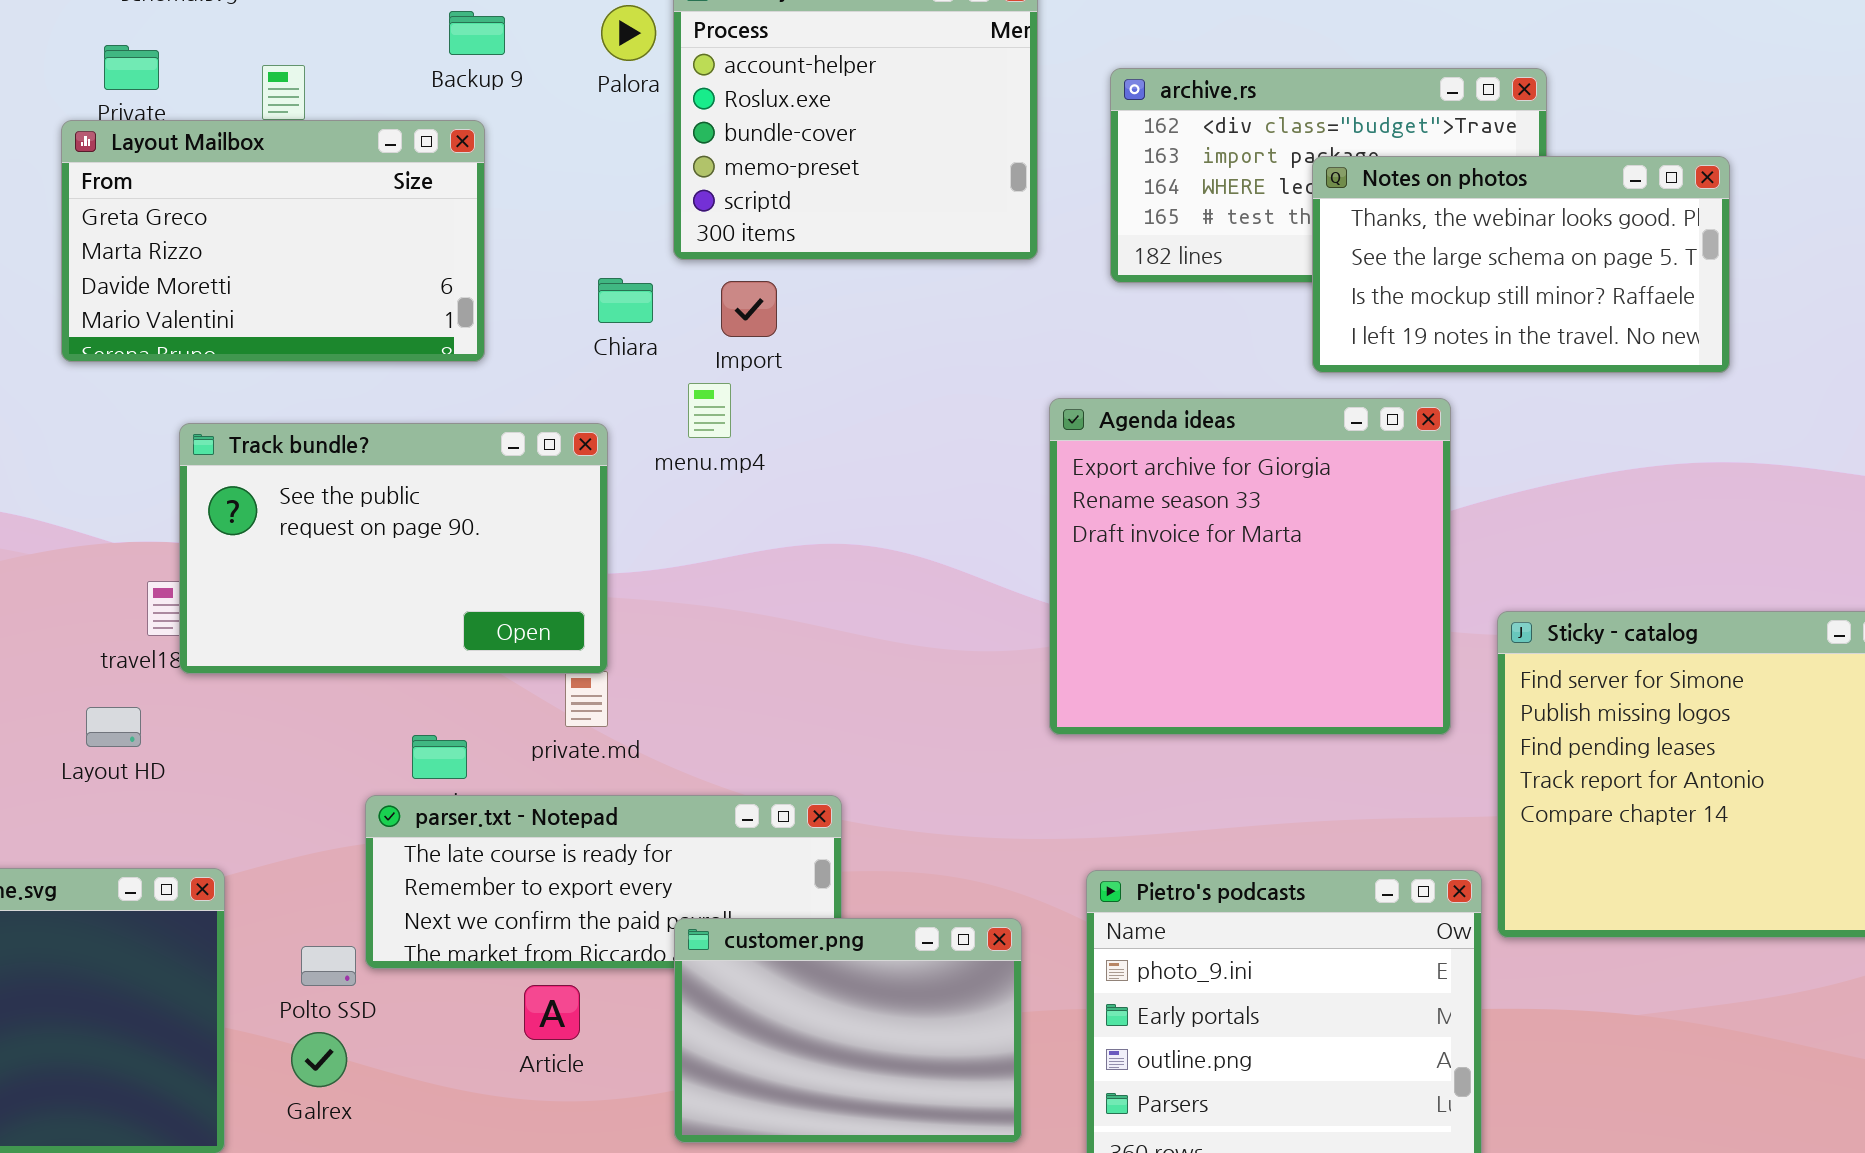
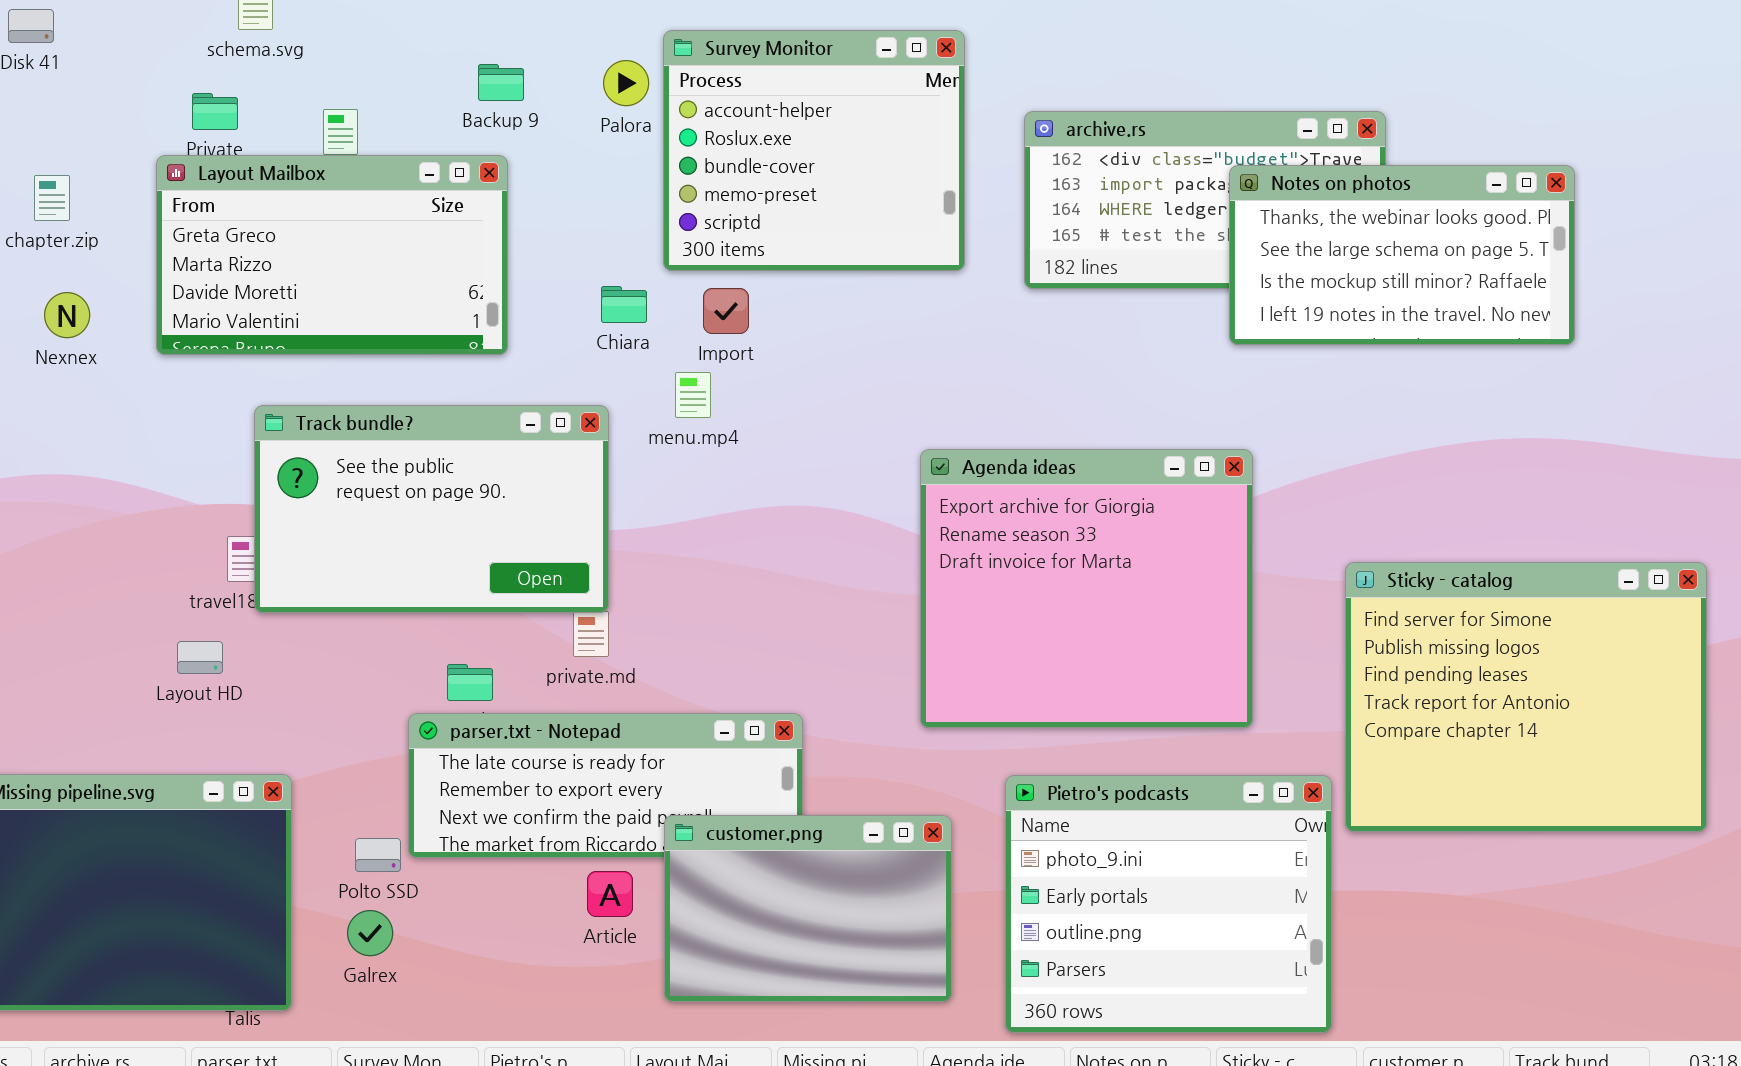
Notes on photos: [1312,156,1730,373] -> [1229,165,1575,345], moved
Agenda ideas: [1049,398,1451,735] -> [920,449,1253,728], moved
Article: [524,985,580,1040] -> [587,871,633,917], moved

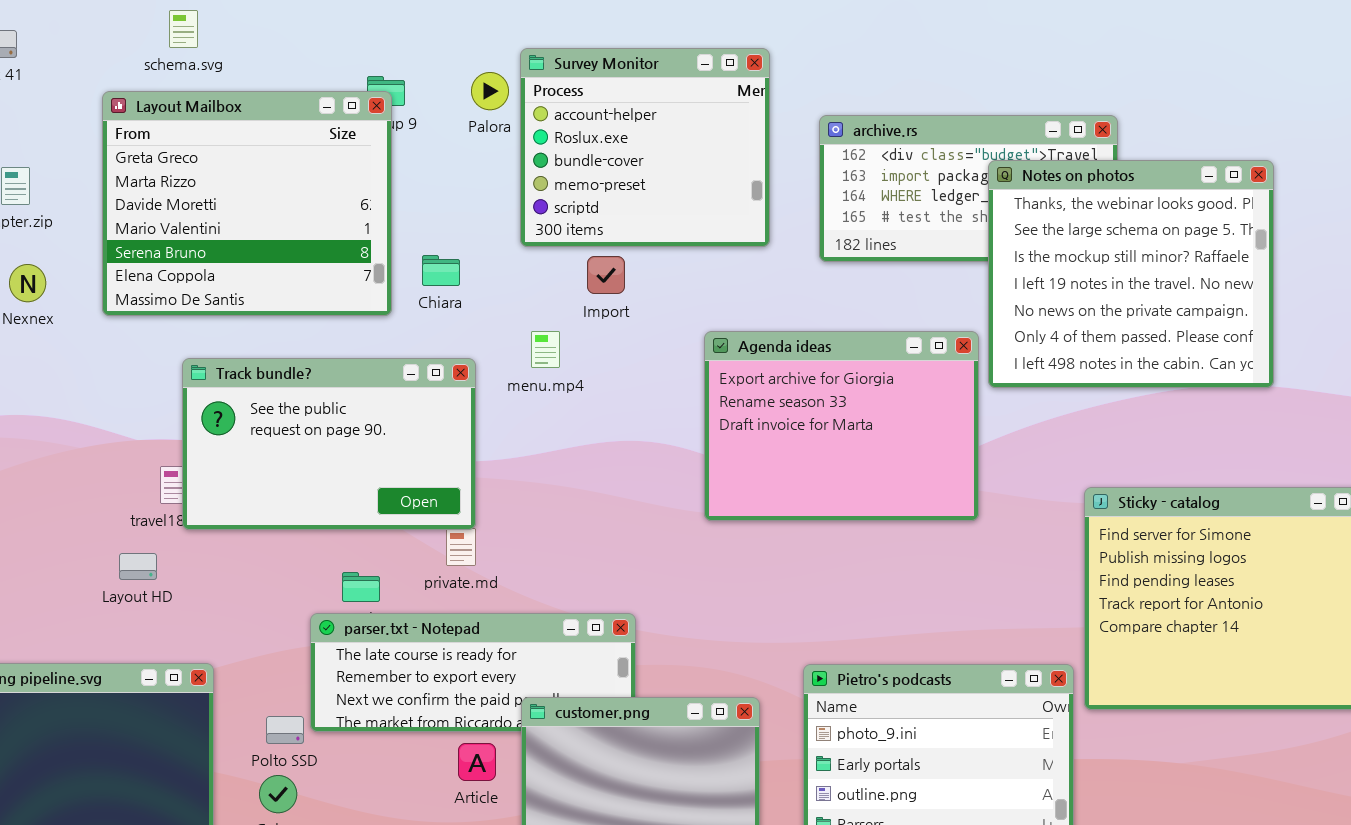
Layout Mailbox: [156,155,508,355] -> [102,91,392,316], resized
Notes on photos: [1229,165,1575,345] -> [988,160,1274,388], resized
Chiara: [601,286,647,323] -> [422,255,460,286], moved
Import: [703,288,749,334] -> [587,256,625,294], moved
Agenda ideas: [920,449,1253,728] -> [704,331,979,521], moved, resized

